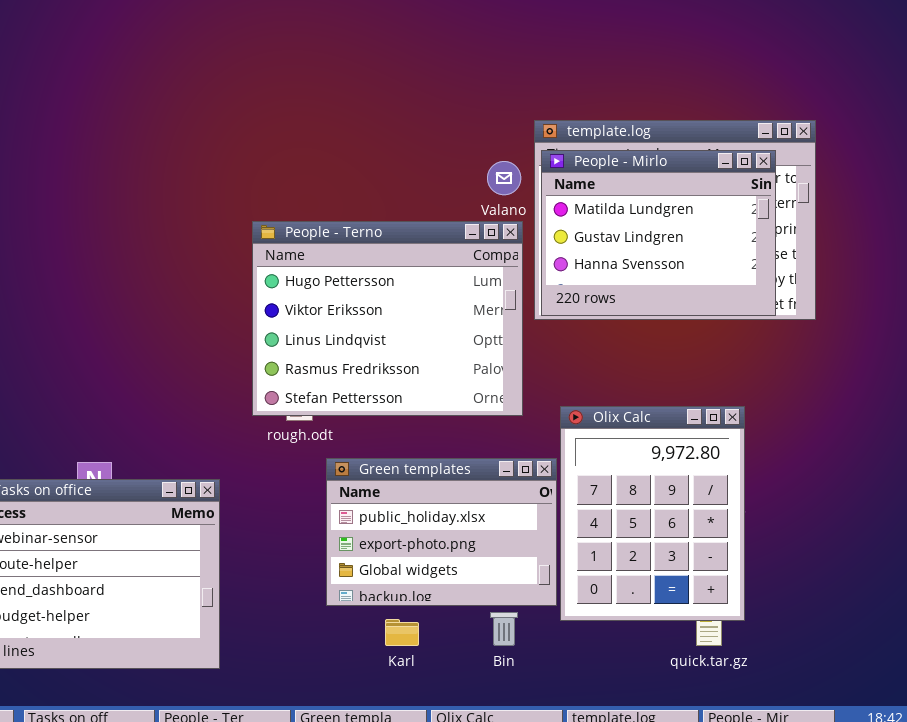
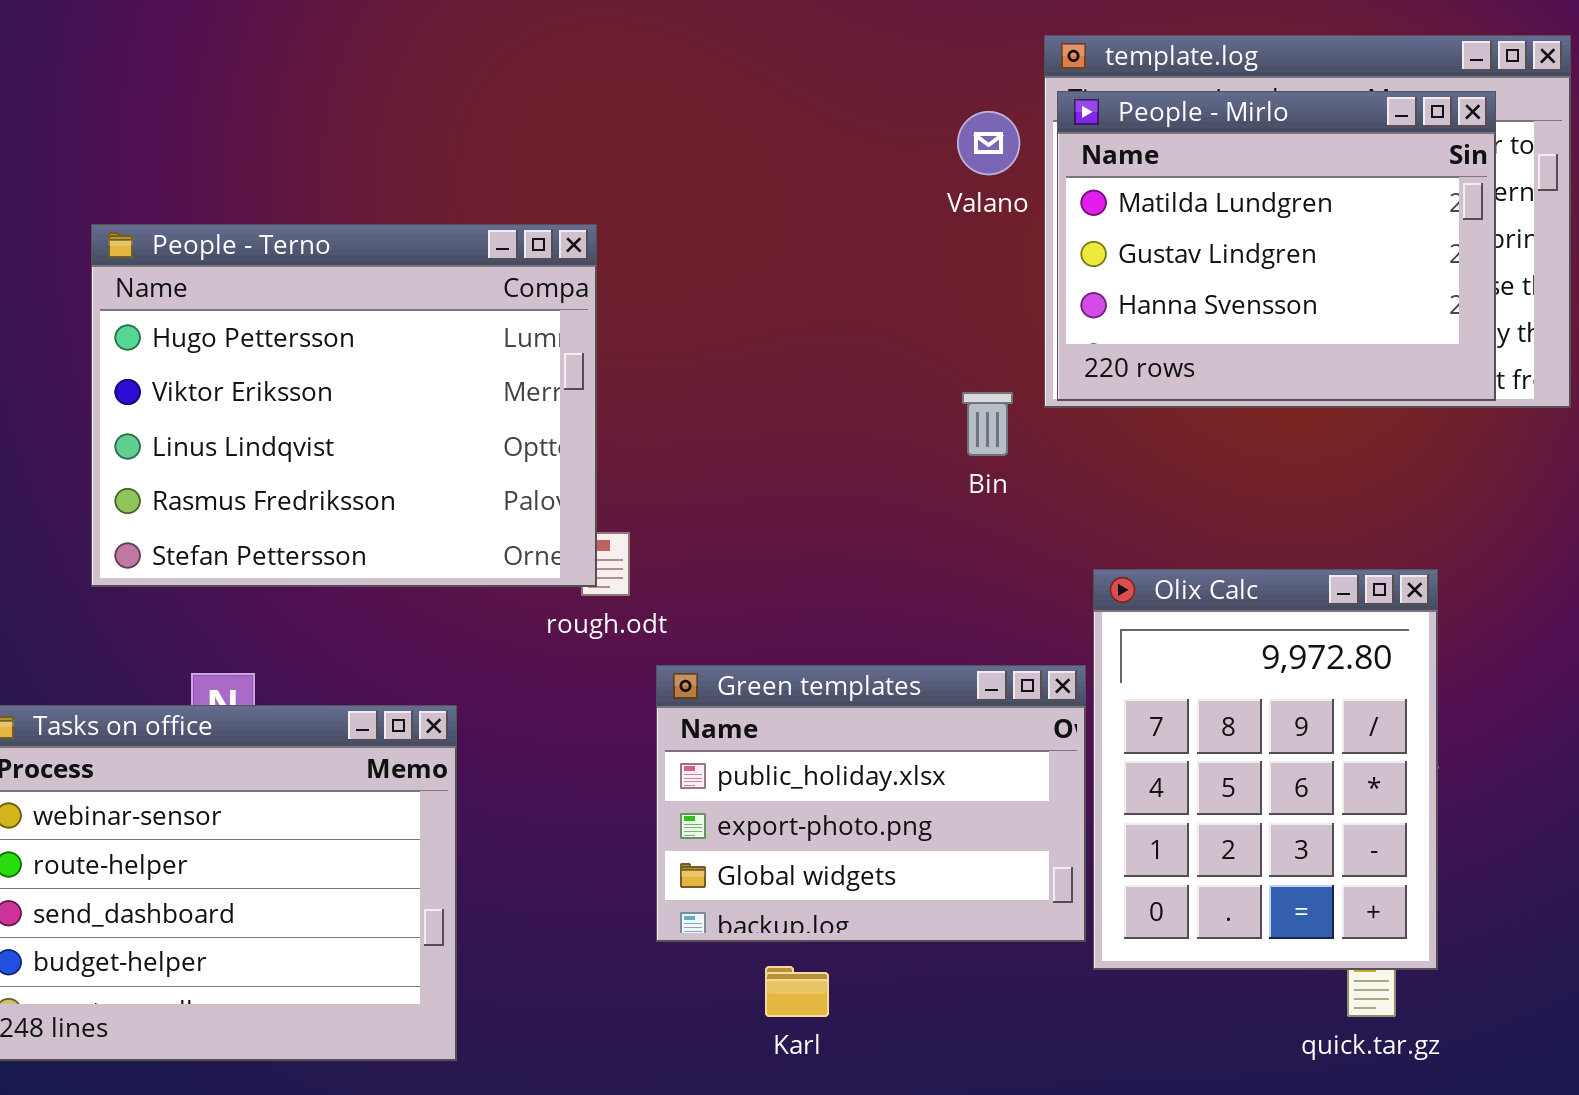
People - Terno: [252,221,523,416] -> [91,224,597,587], moved
Bin: [490,612,518,646] -> [962,392,1013,456], moved

